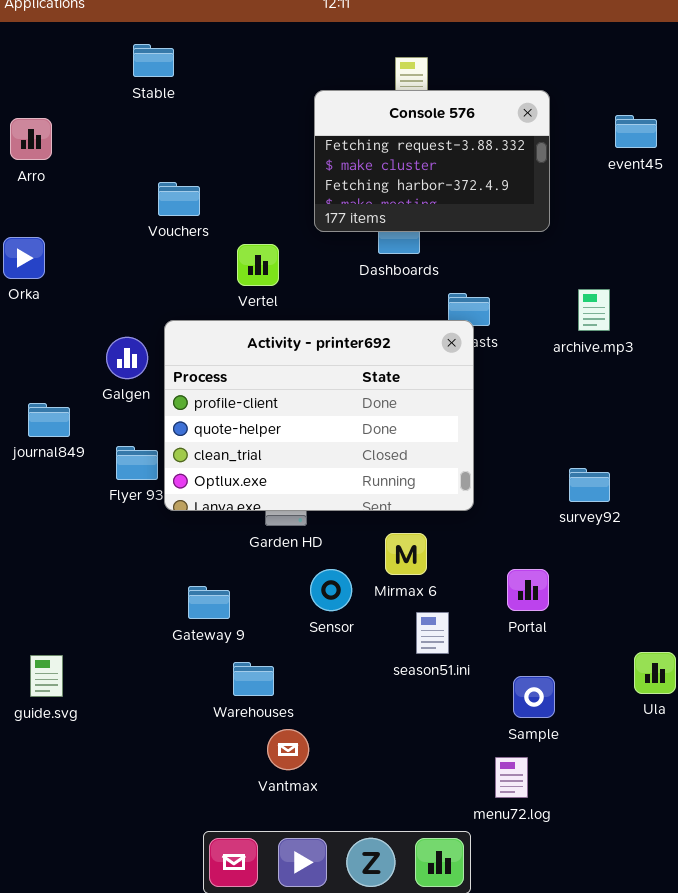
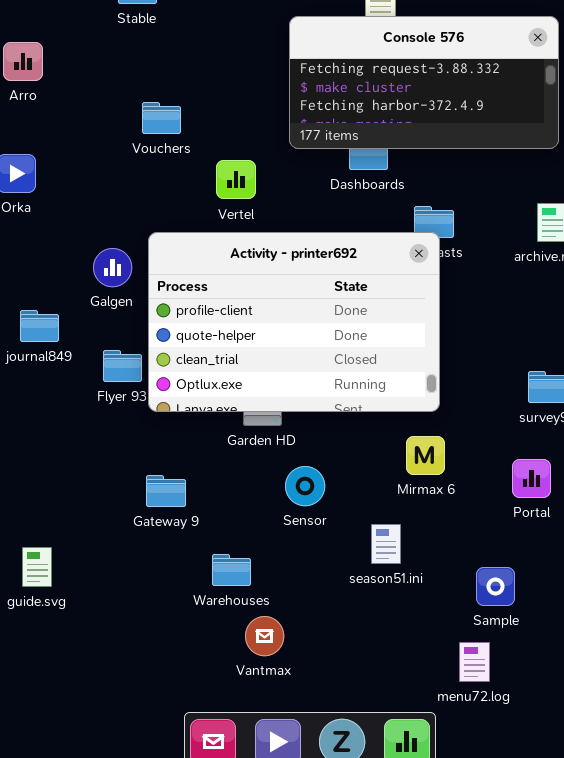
Console 576: [314,90,550,232] -> [289,16,559,149], resized
Mirmax 6: [385,533,427,575] -> [406,436,445,475], moved
Portal: [507,569,549,611] -> [512,459,551,498], moved
Gateway 9: [188,586,230,619] -> [146,475,186,507], moved
season51.ini: [416,612,449,654] -> [371,524,401,564], moved

